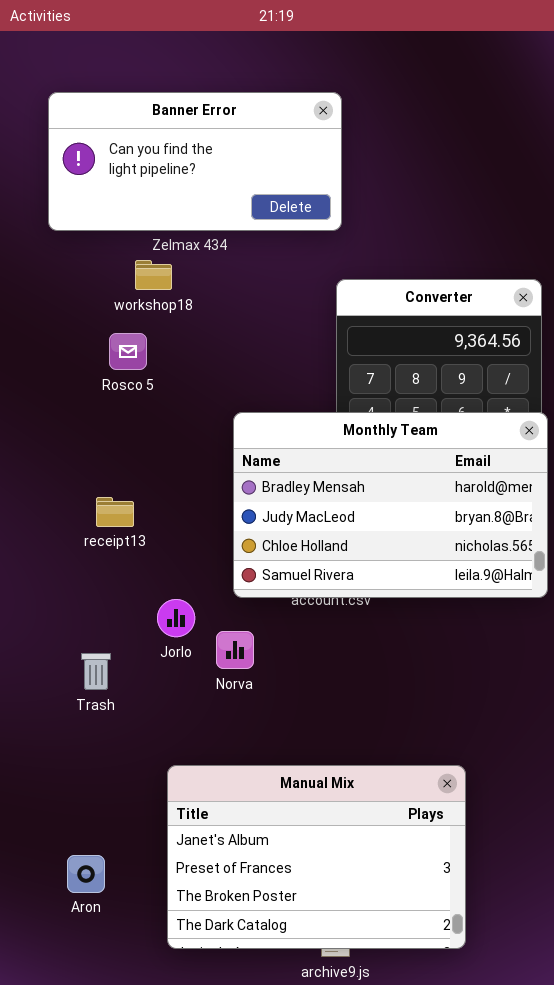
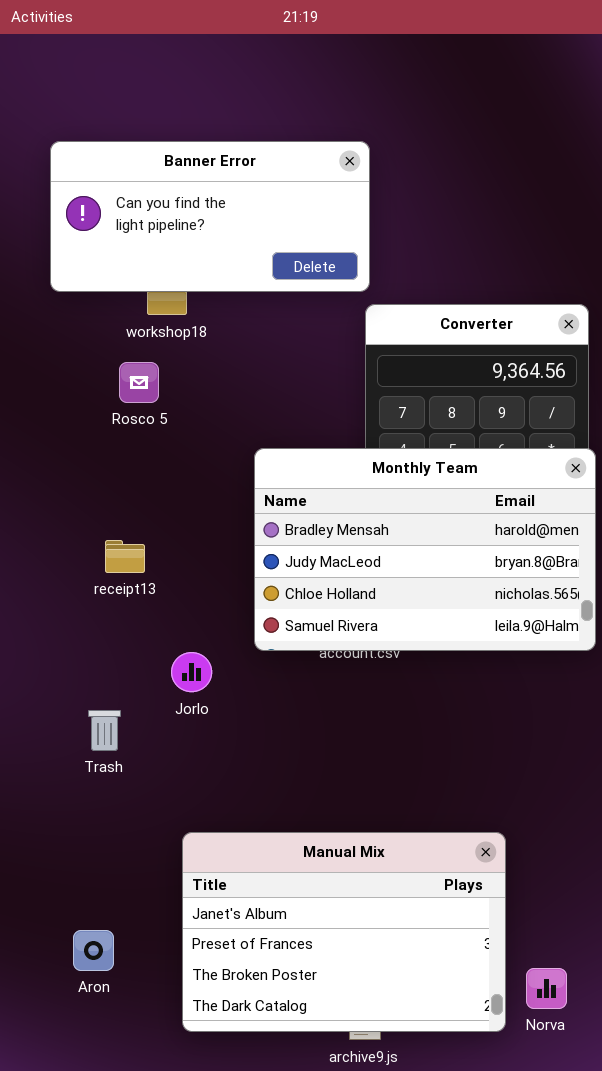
Banner Error: [48,92,342,231] -> [50,141,370,292], moved
Norva: [216,631,254,669] -> [526,968,567,1009], moved

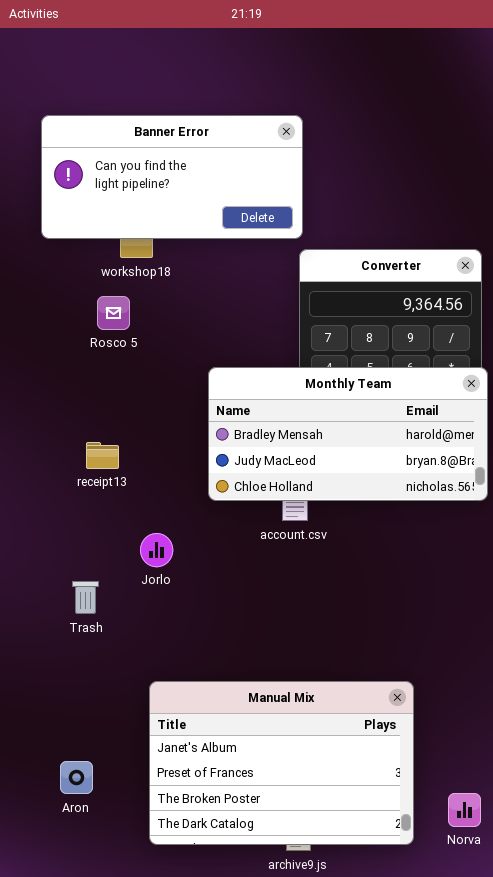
Monthly Team: [254,448,596,651] -> [208,367,488,501], resized
Norva: [526,968,567,1009] -> [448,793,481,827], moved

